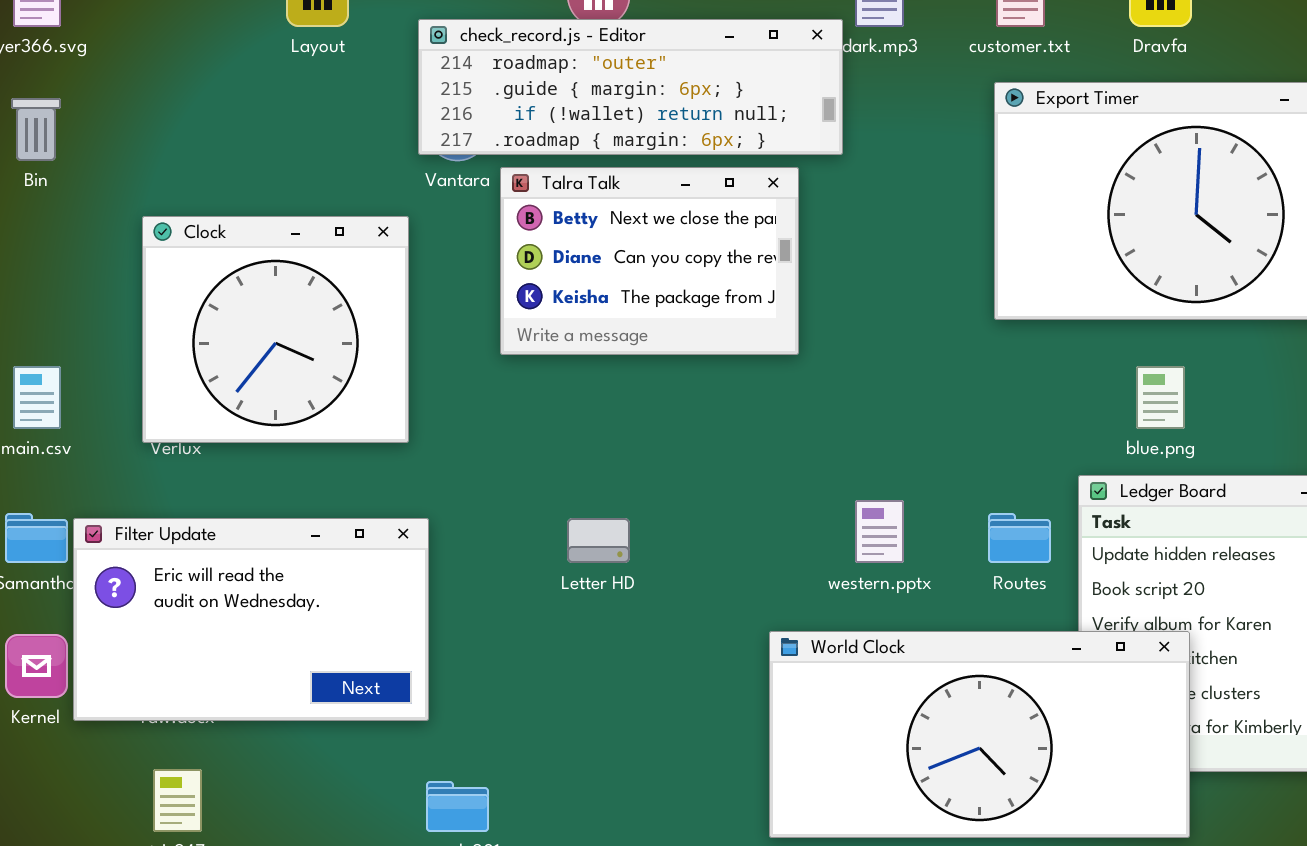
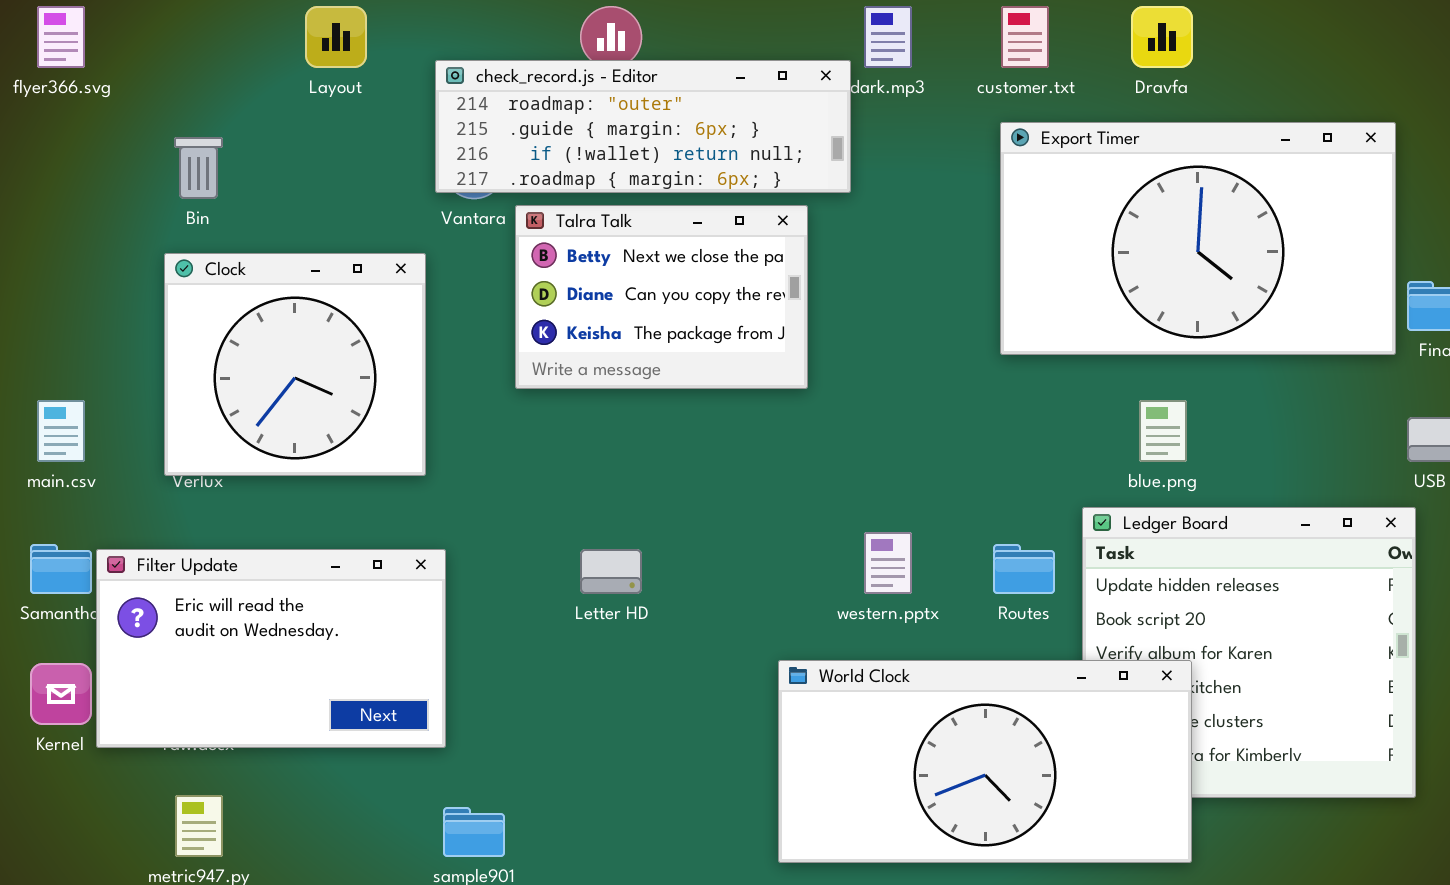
Bin: [11,98,61,161] -> [174,137,223,199], moved

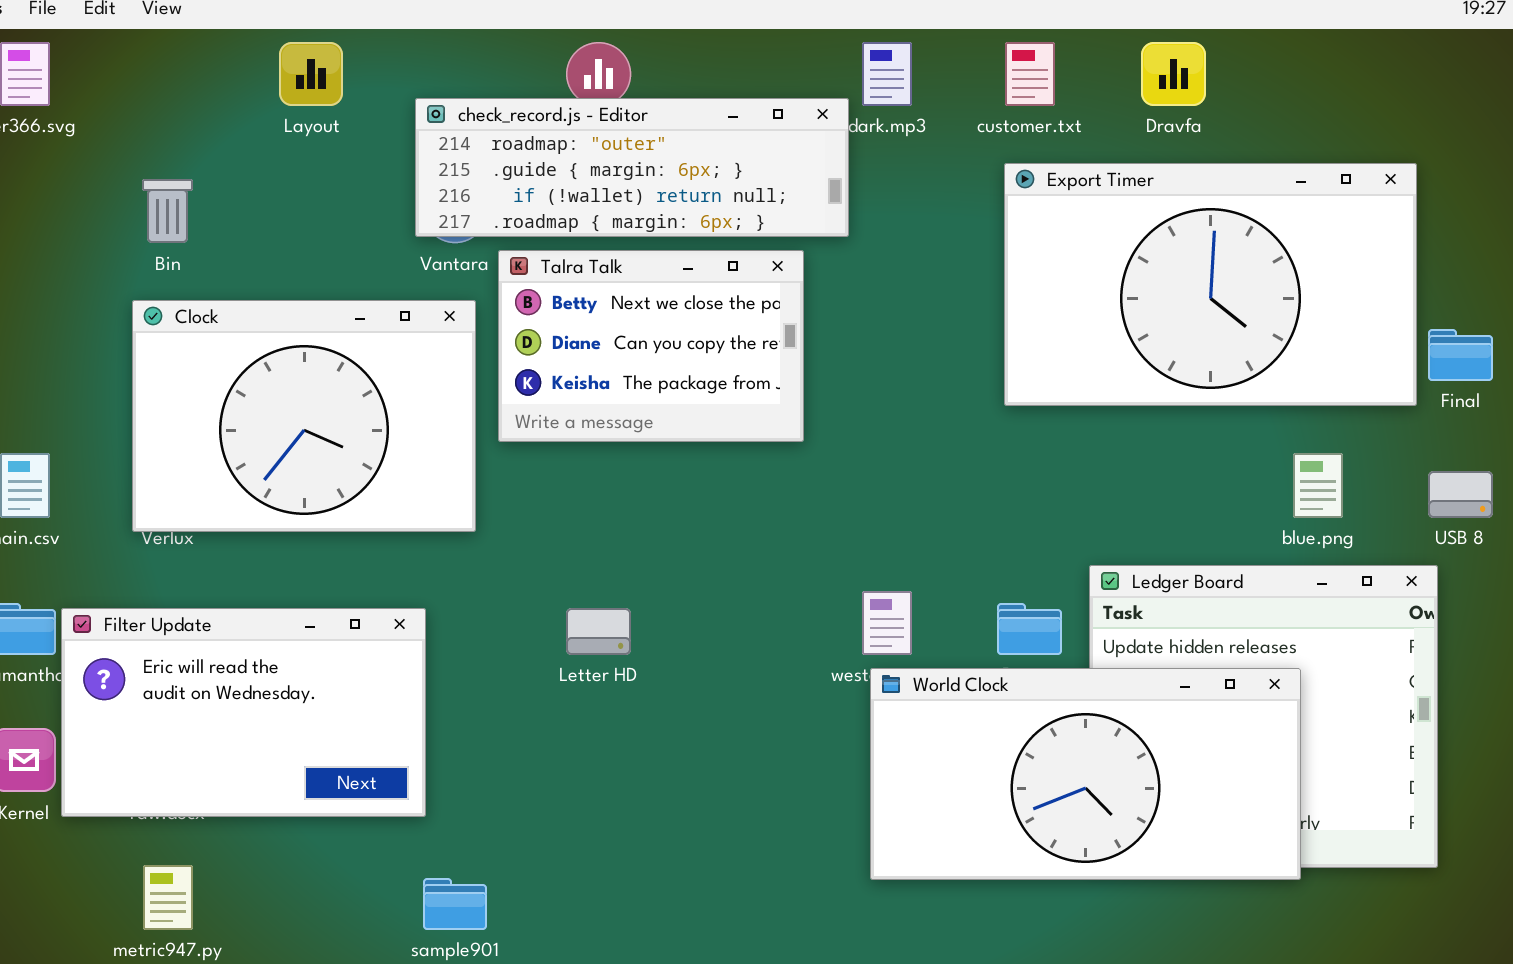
Clock: [164,253,426,476] -> [132,300,476,532], resized
blue.png: [1139,400,1187,462] -> [1293,453,1343,518], moved
World Clock: [778,660,1192,863] -> [870,668,1301,880], moved

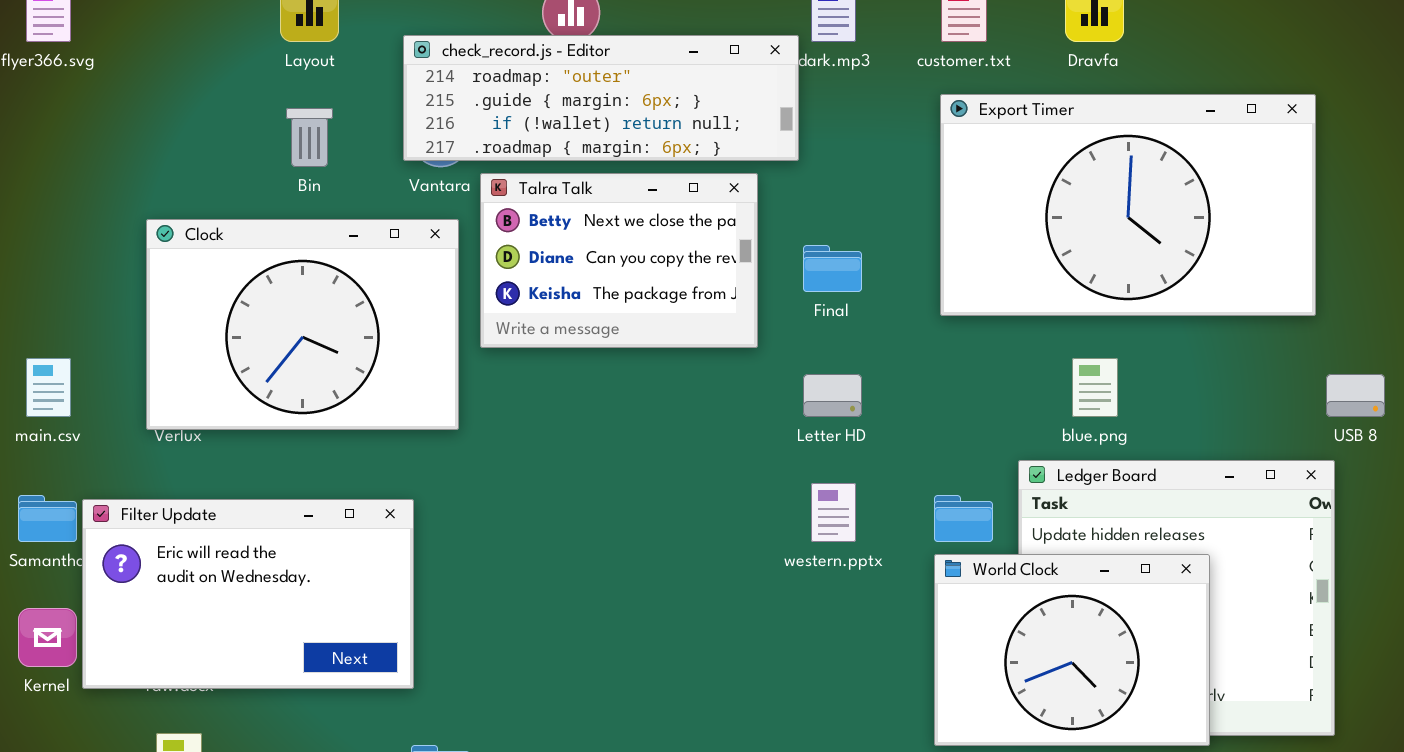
Bin: [142,179,193,243] -> [286,108,333,167], moved
Final: [1428,329,1493,381] -> [803,245,862,292], moved
blue.png: [1293,453,1343,518] -> [1072,358,1118,417], moved
Letter HD: [566,608,631,655] -> [803,374,862,417], moved
World Clock: [870,668,1301,880] -> [934,554,1210,746], resized

